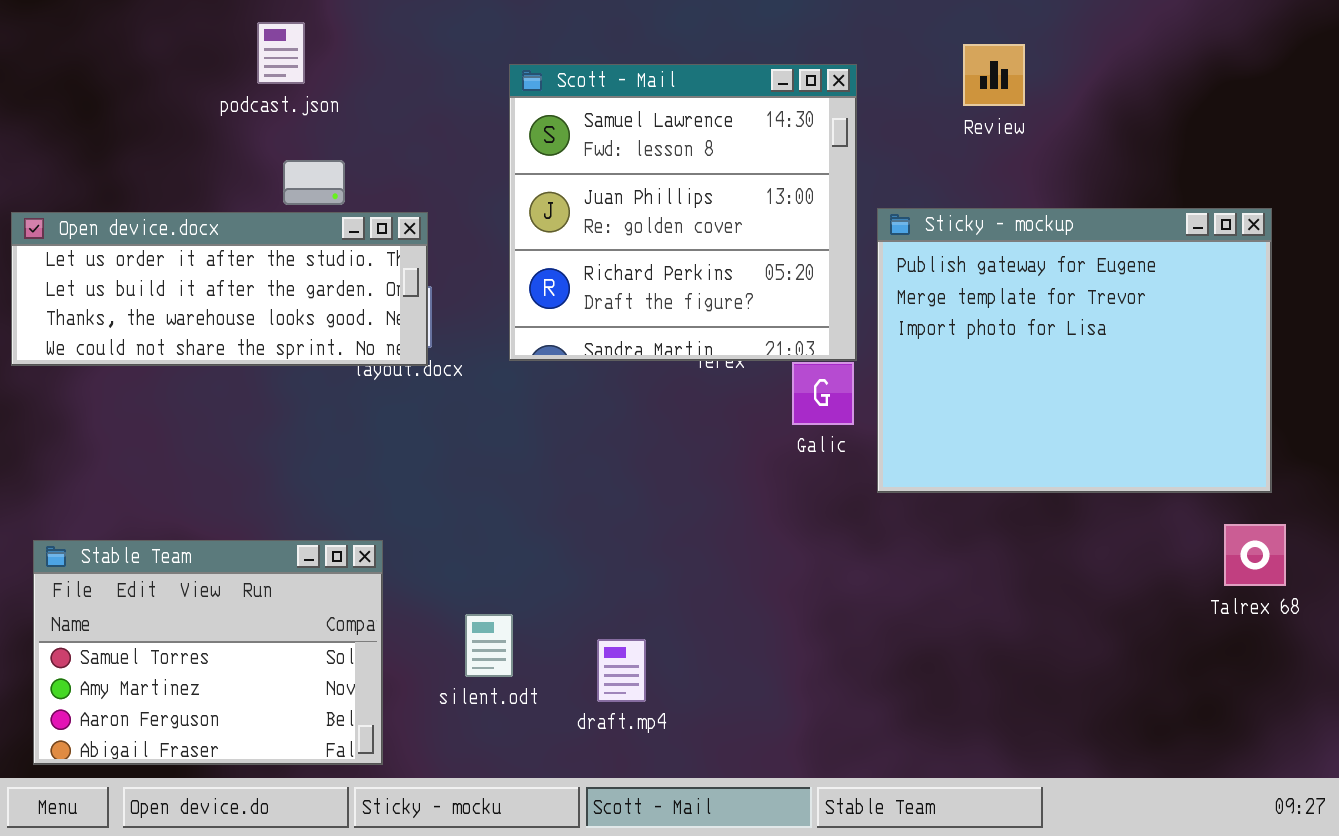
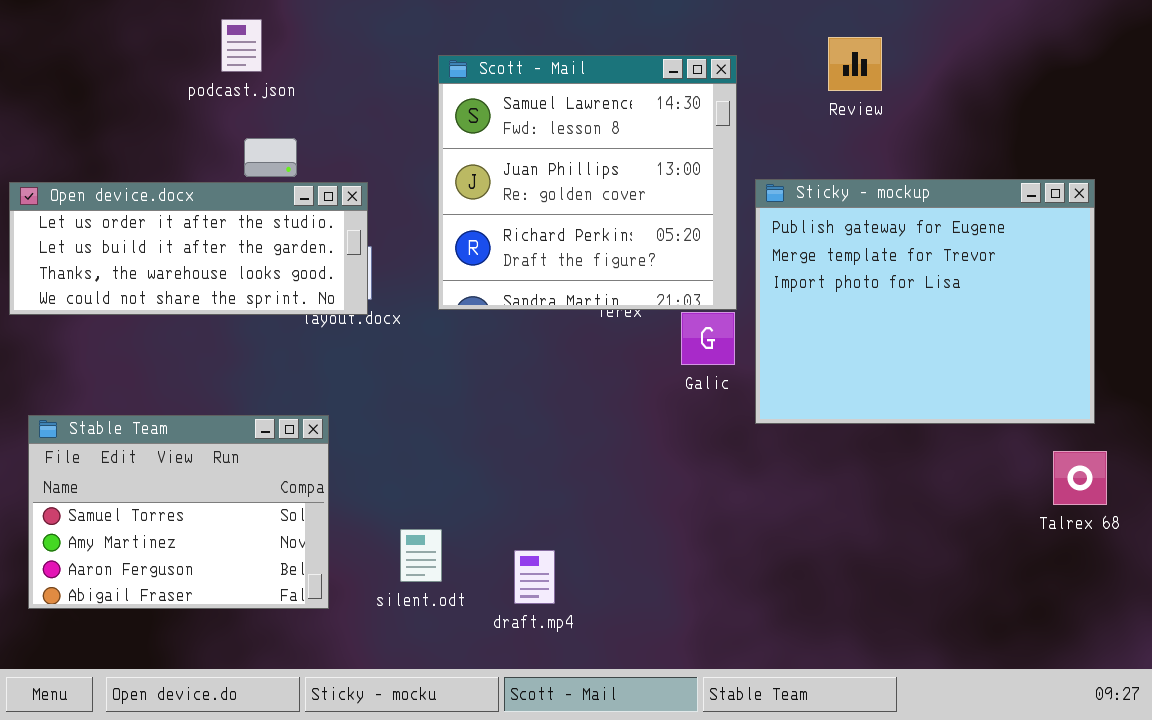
Stable Team: [33,540,383,765] -> [28,415,329,609], moved

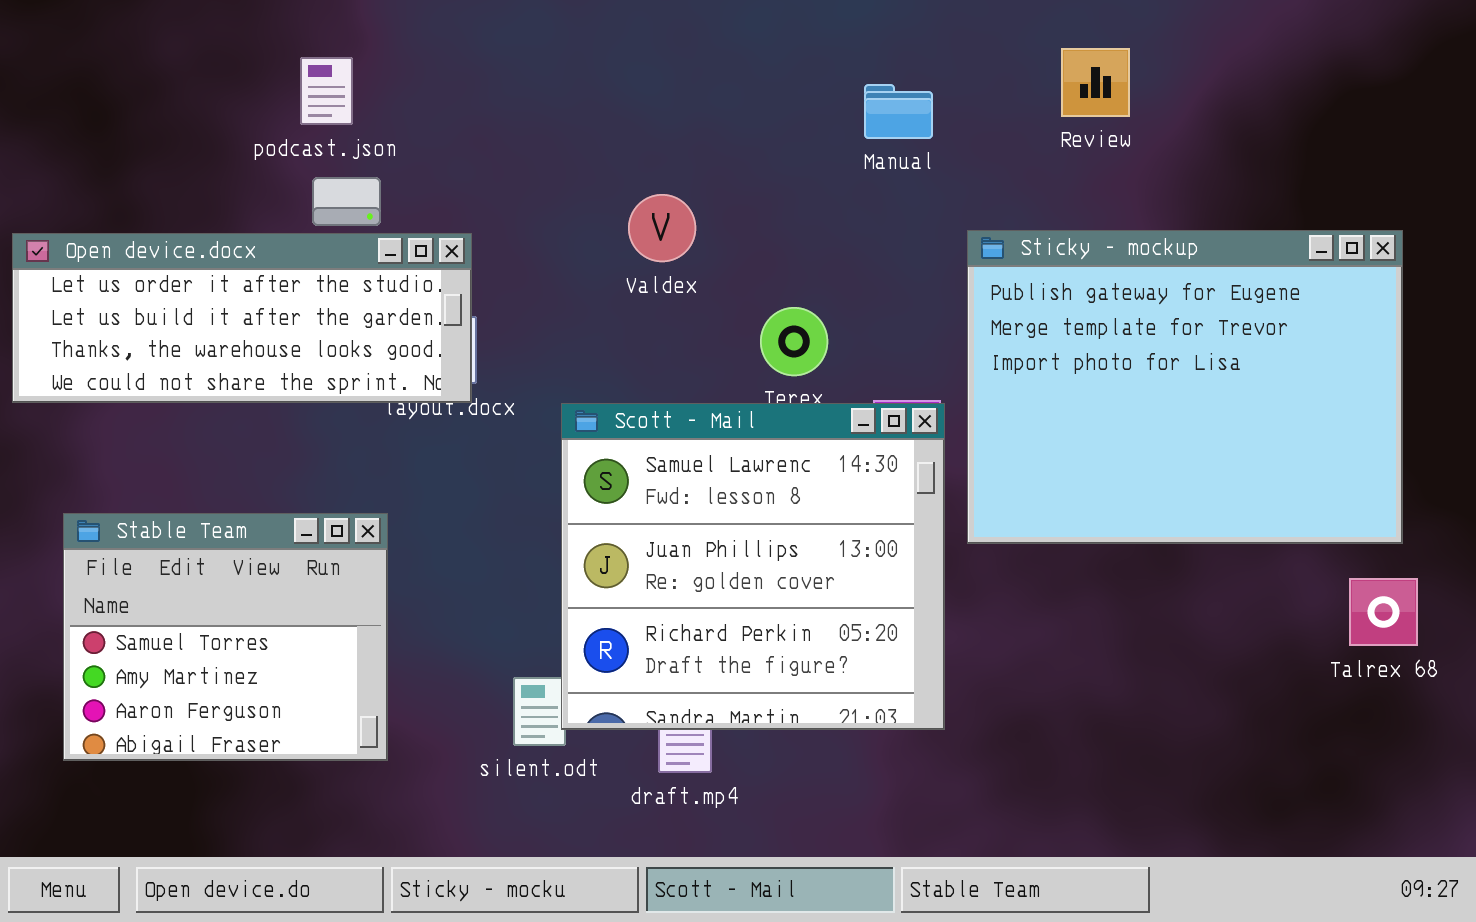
podcast.json: [221,19,262,72] -> [300,57,353,125], moved
Scott - Mail: [438,55,737,310] -> [561,403,945,730], moved
Stable Team: [28,415,329,609] -> [63,513,388,761], moved, resized

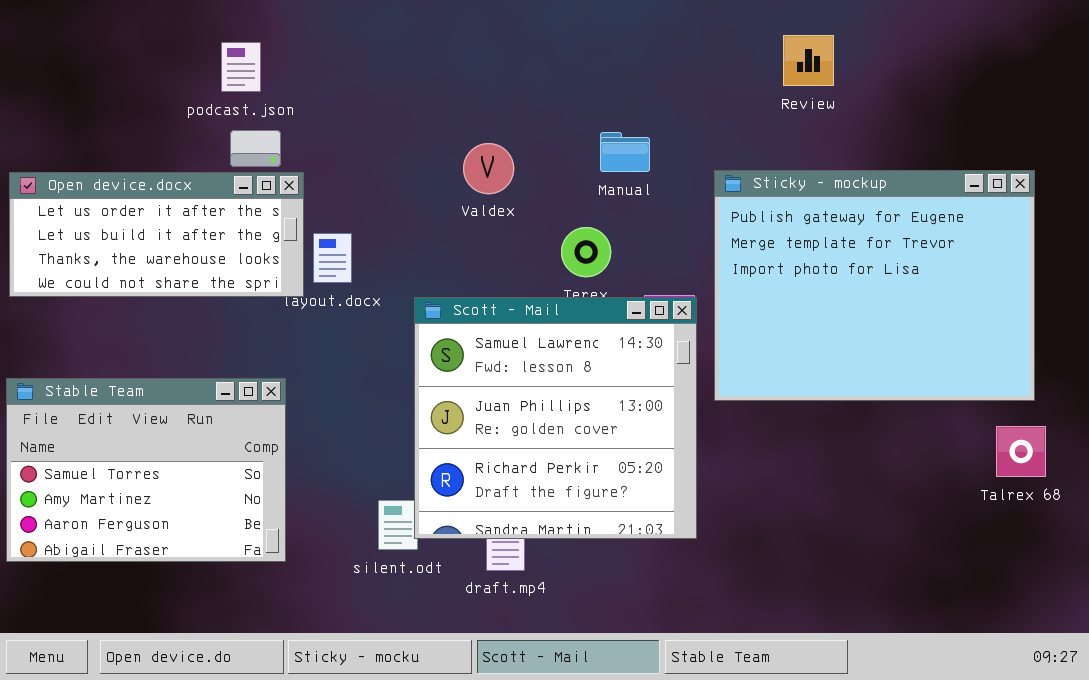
Manual: [864,84,933,139] -> [600,132,650,172], moved
Open device.docx: [12,233,472,403] -> [9,172,304,297], resized
Stable Team: [63,513,388,761] -> [6,378,286,562], resized

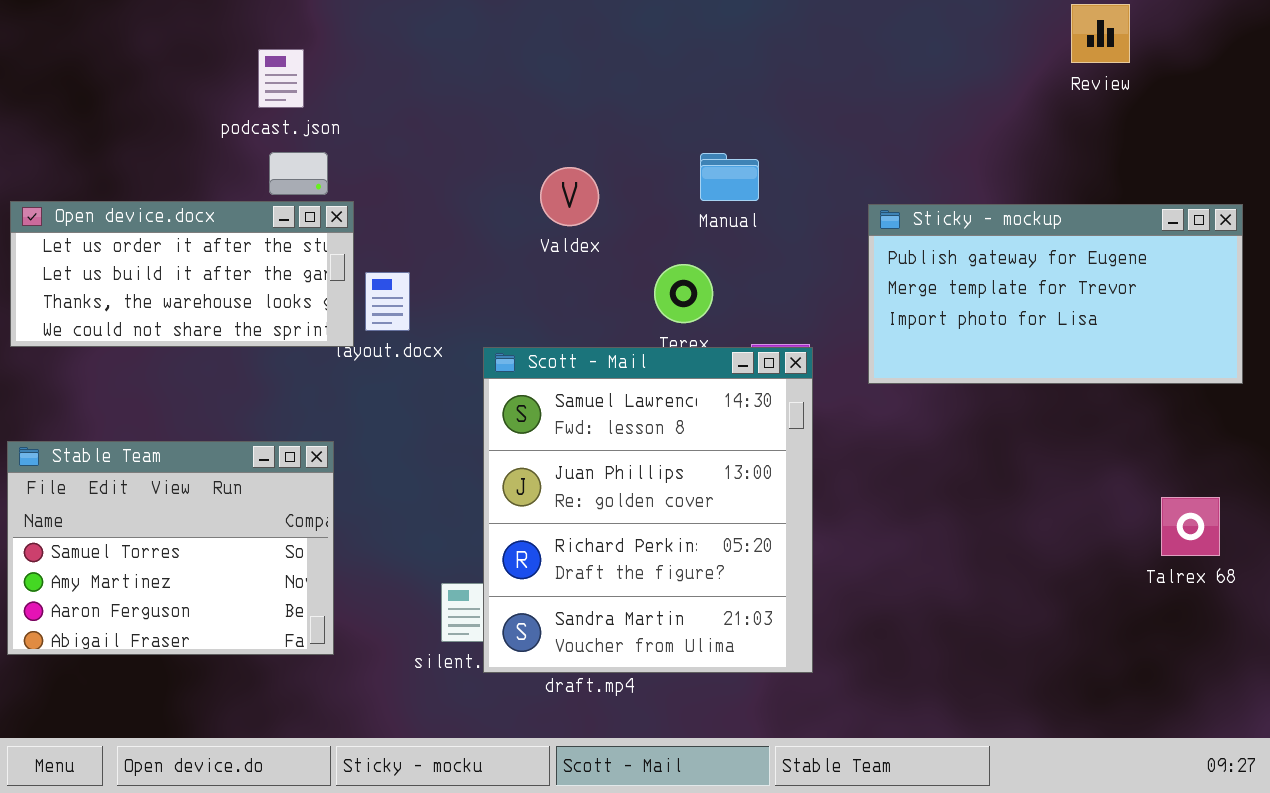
Review: [783,35,834,86] -> [1071,4,1130,63], moved
Sticky - mockup: [714,170,1035,401] -> [868,204,1243,384], moved, resized
Scott - Mail: [414,297,697,539] -> [483,347,813,673], resized

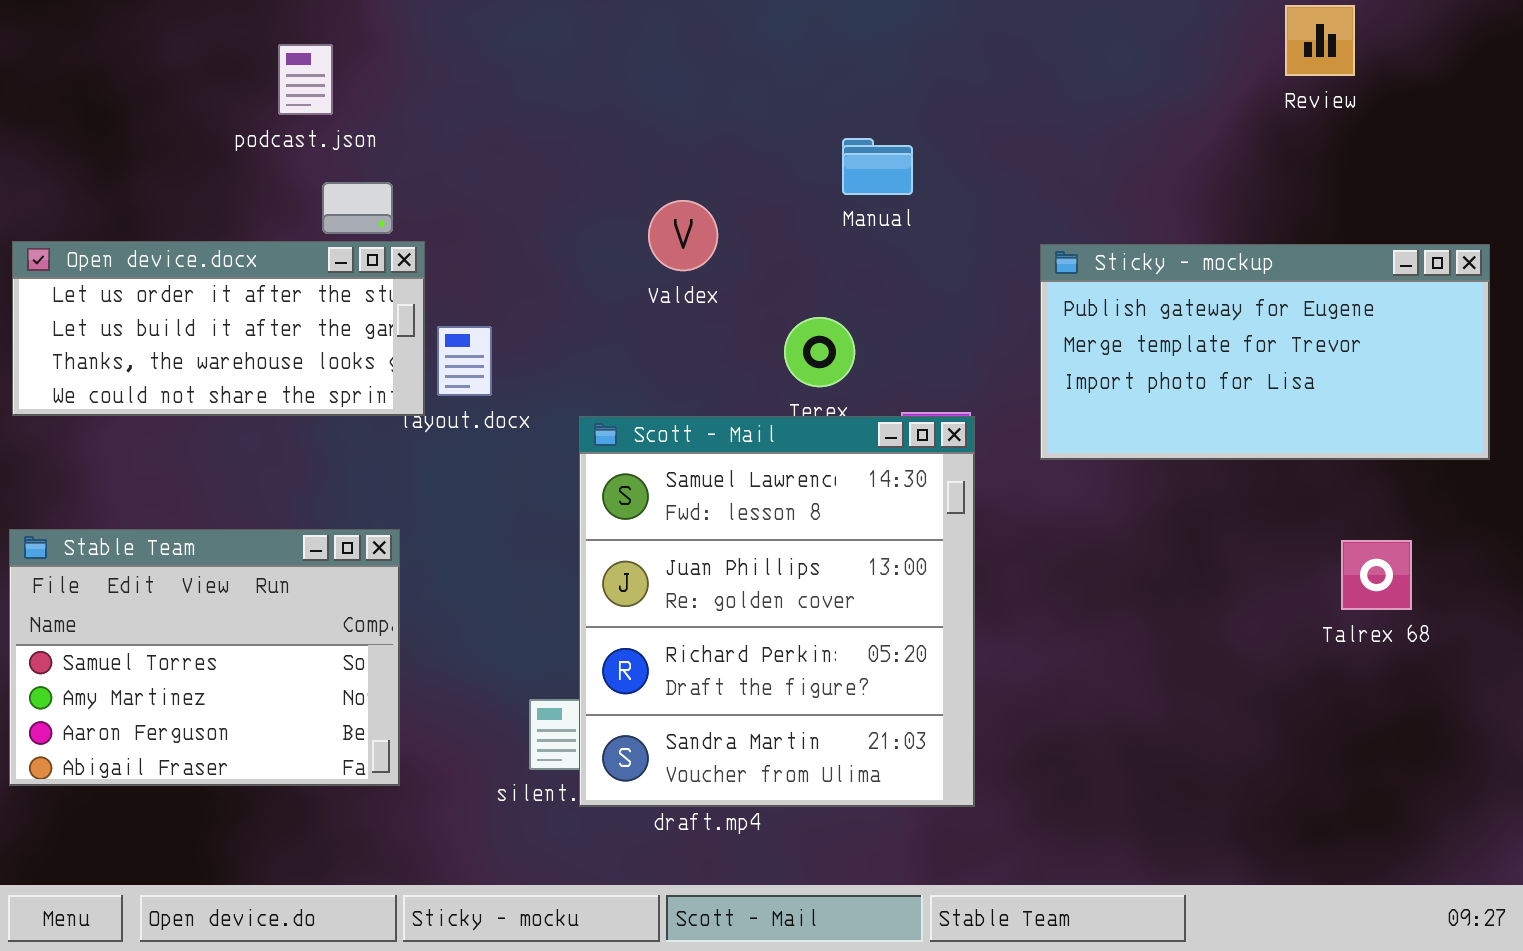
podcast.json: [258,49,304,108] -> [278,44,333,115], moved
Manual: [700,153,759,201] -> [842,138,913,195], moved
Talrex 68: [1161,497,1220,556] -> [1341,540,1412,610], moved

